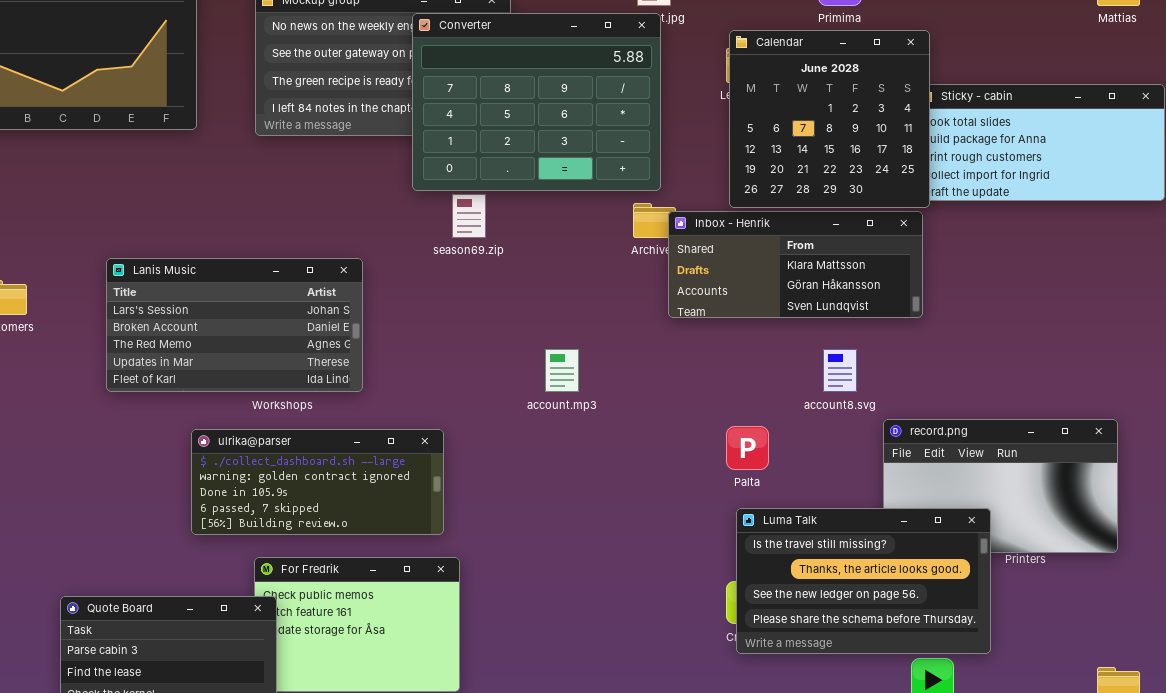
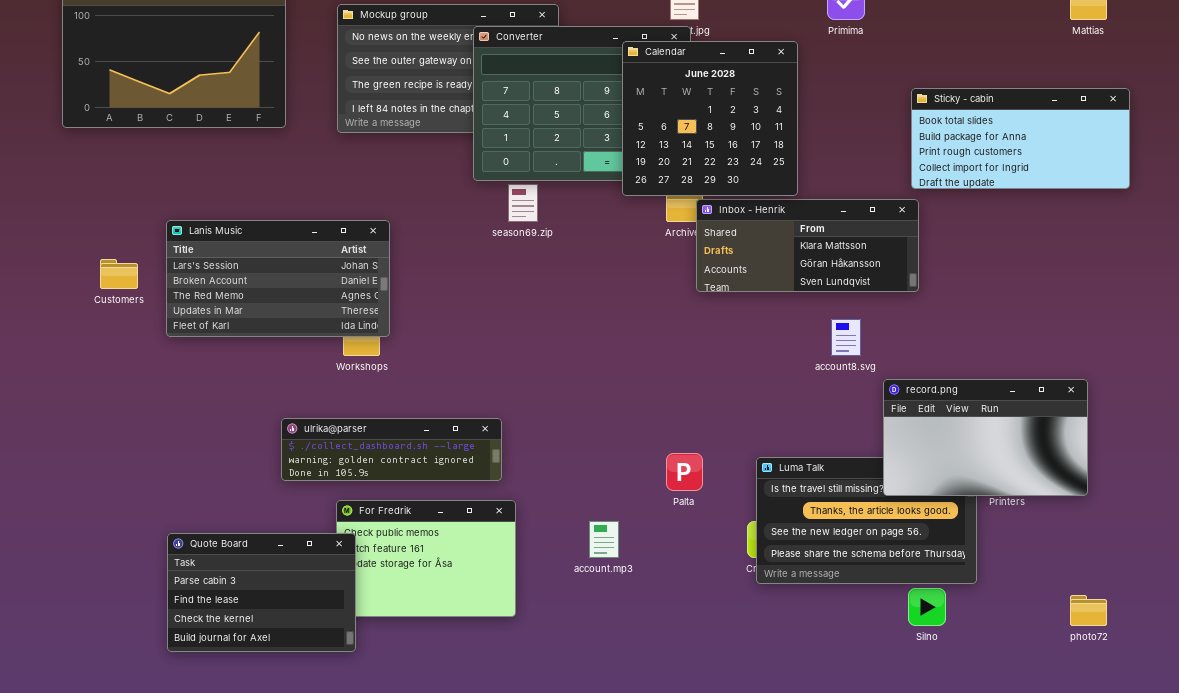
Calendar: [729,30,930,208] -> [622,41,798,196], moved
Lanis Music: [106,258,363,392] -> [166,220,390,337], moved
account.mp3: [545,349,579,392] -> [589,521,619,558], moved
record.png: [883,419,1118,553] -> [883,379,1088,496], raised
Palta: [726,426,769,470] -> [666,453,703,491], moved
ulrika@parser: [191,429,444,535] -> [281,418,502,481], resized

